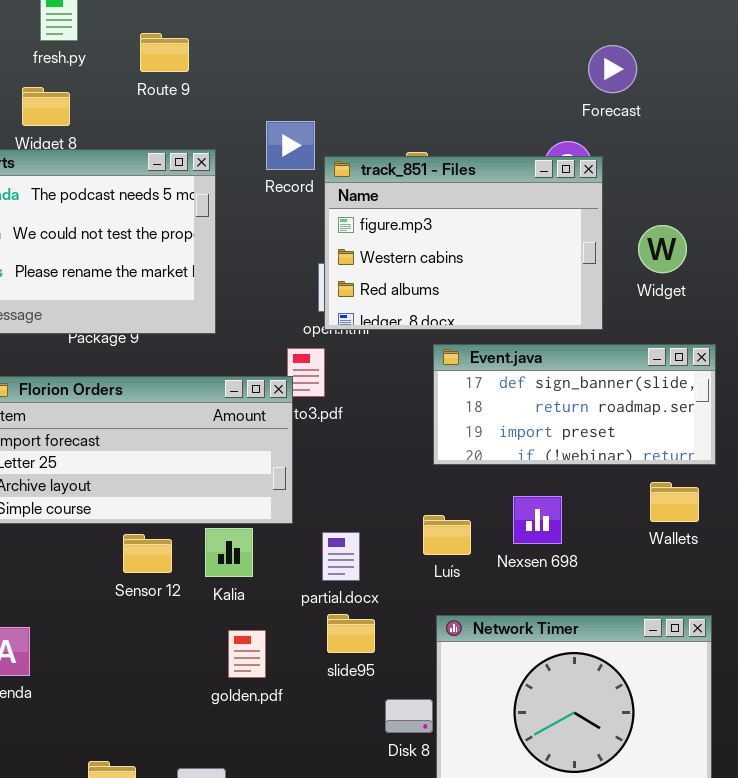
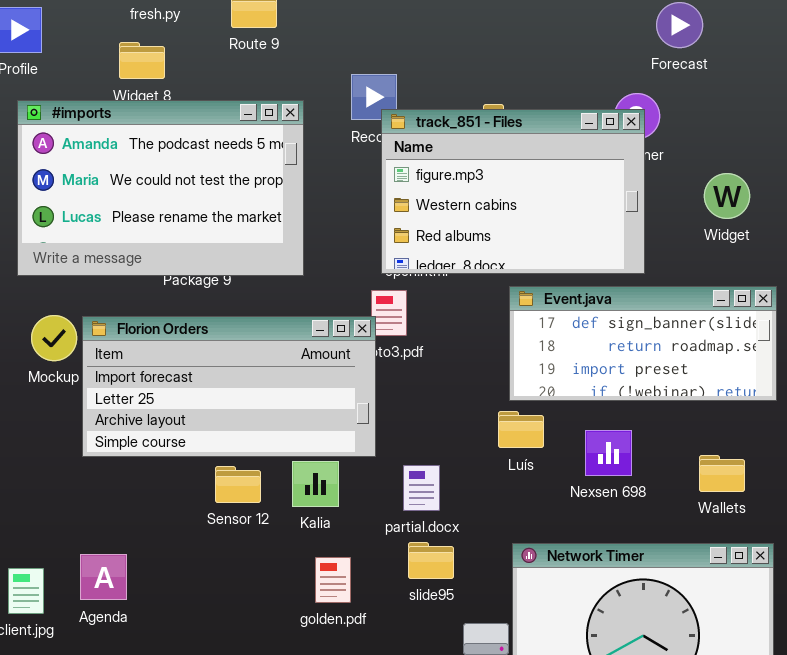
track_851 - Files: [324,156,603,330] -> [381,109,645,274], moved
Wallets: [650,482,699,522] -> [699,455,745,492], moved
Luís: [423,515,471,555] -> [498,411,544,448], moved

